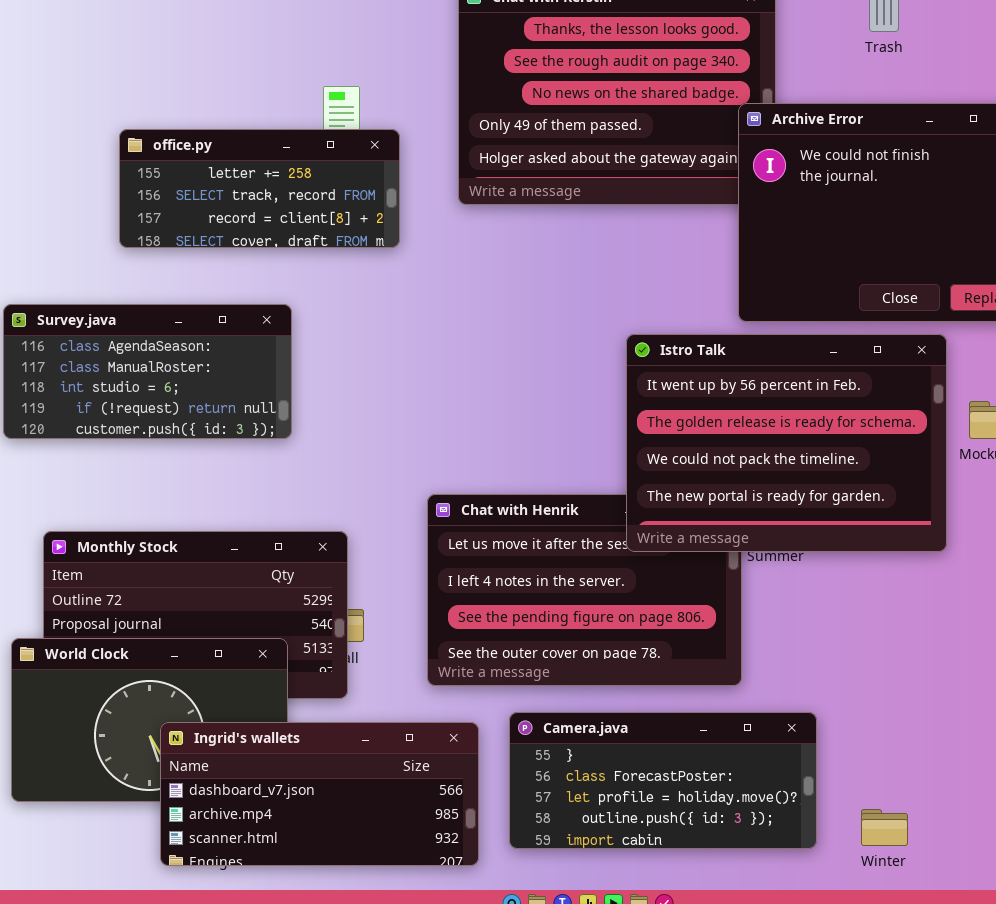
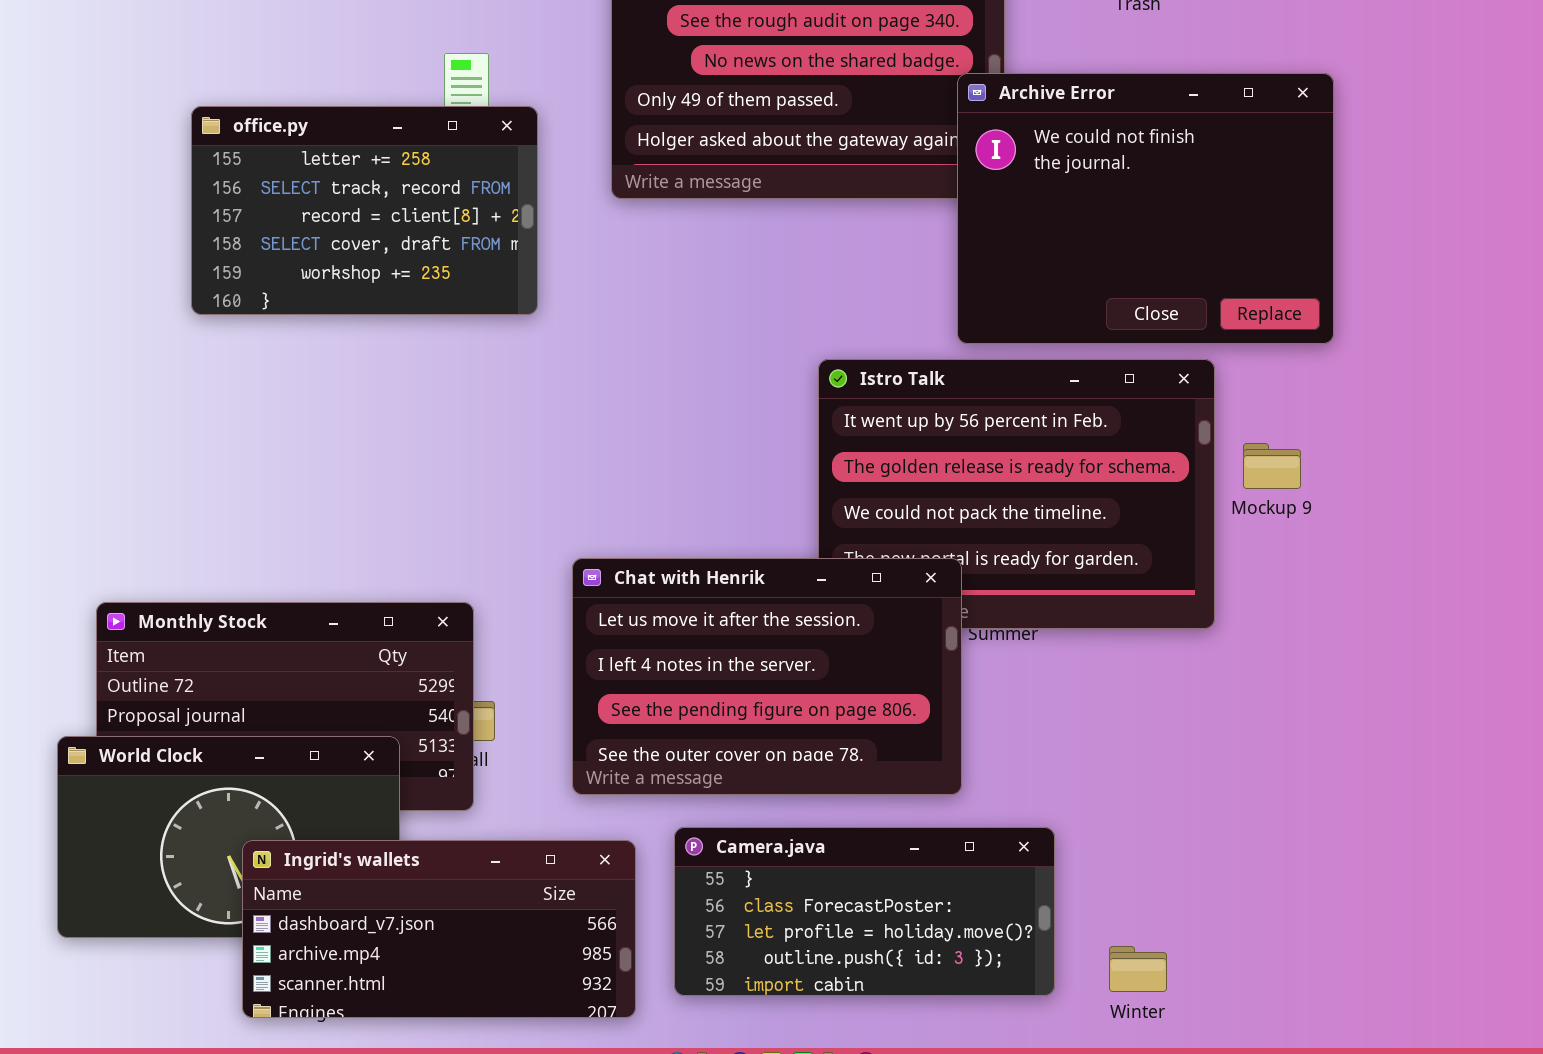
office.py: [119,129,400,248] -> [191,106,538,315], resized
Survey.java: [3,304,292,439] -> none, closed
Chat with Henrik: [427,494,742,686] -> [572,558,962,795], raised

